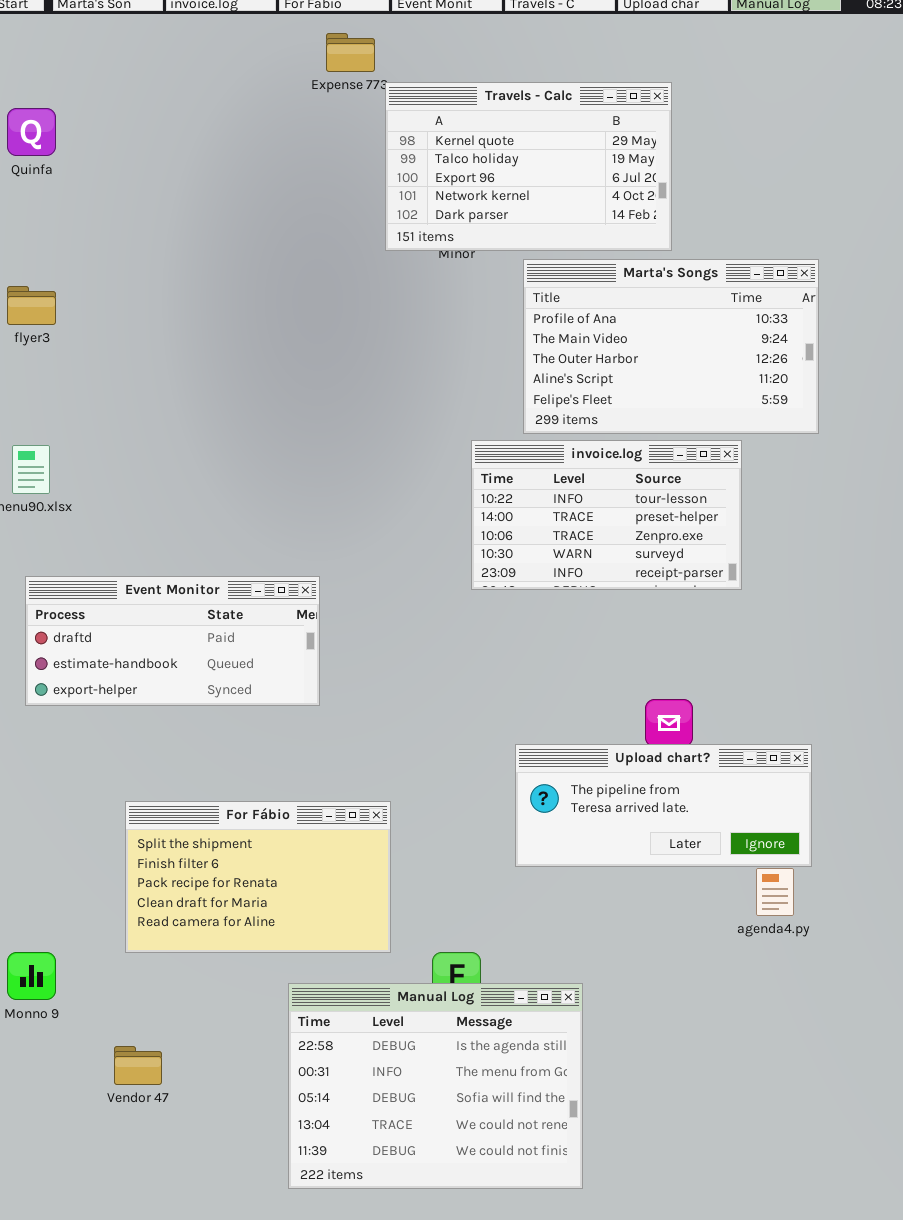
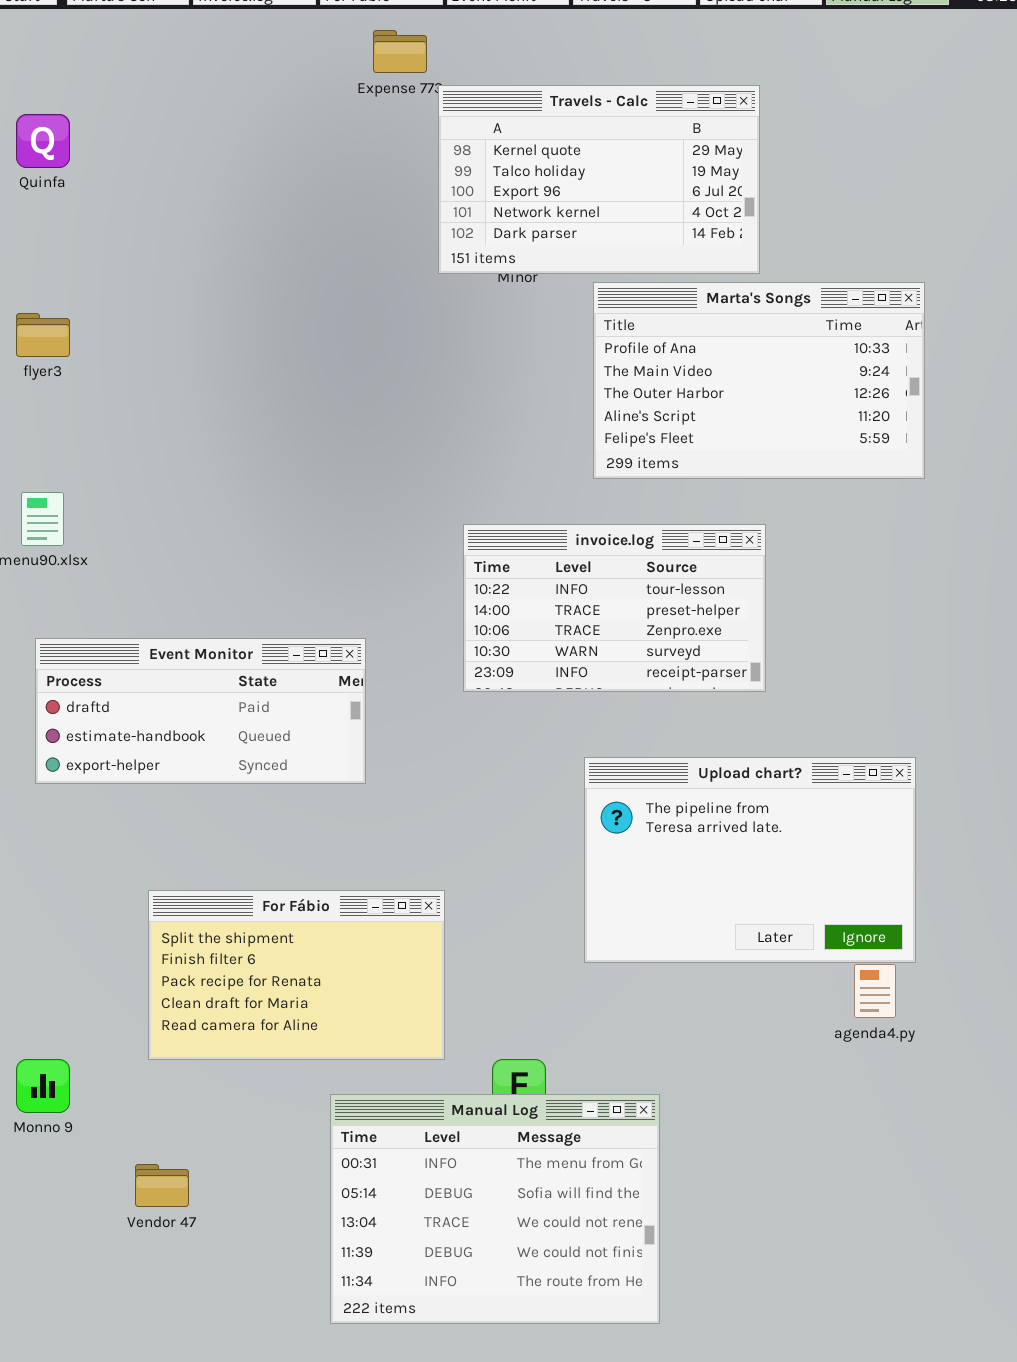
invoice.log: [471,440,742,590] -> [463,524,766,692], moved
Upload chart?: [515,744,812,867] -> [584,757,916,963], resized
Manual Log: [288,983,583,1189] -> [330,1094,660,1324], scrolled down 1 row

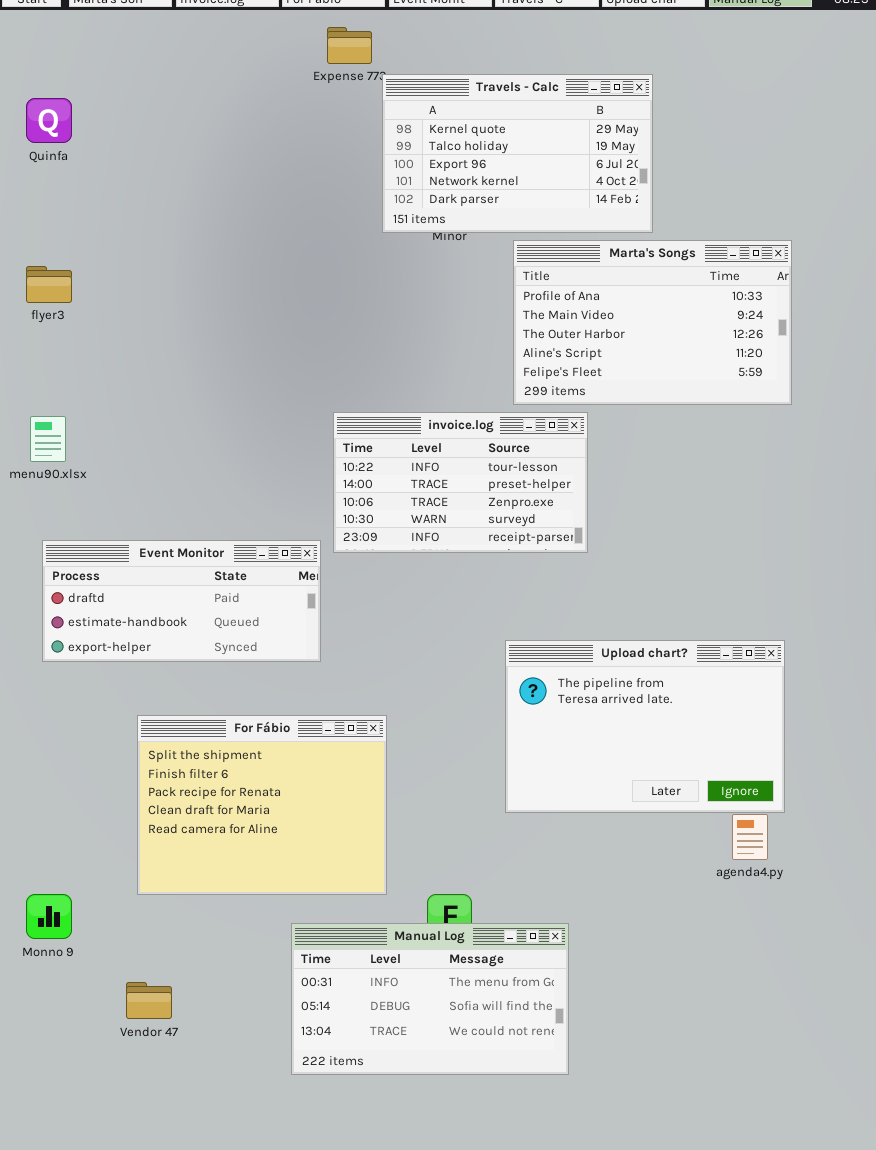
invoice.log: [463,524,766,692] -> [333,412,588,553], moved
For Fábio: [148,890,445,1060] -> [137,715,387,895], resized
Manual Log: [330,1094,660,1324] -> [291,923,569,1075], resized

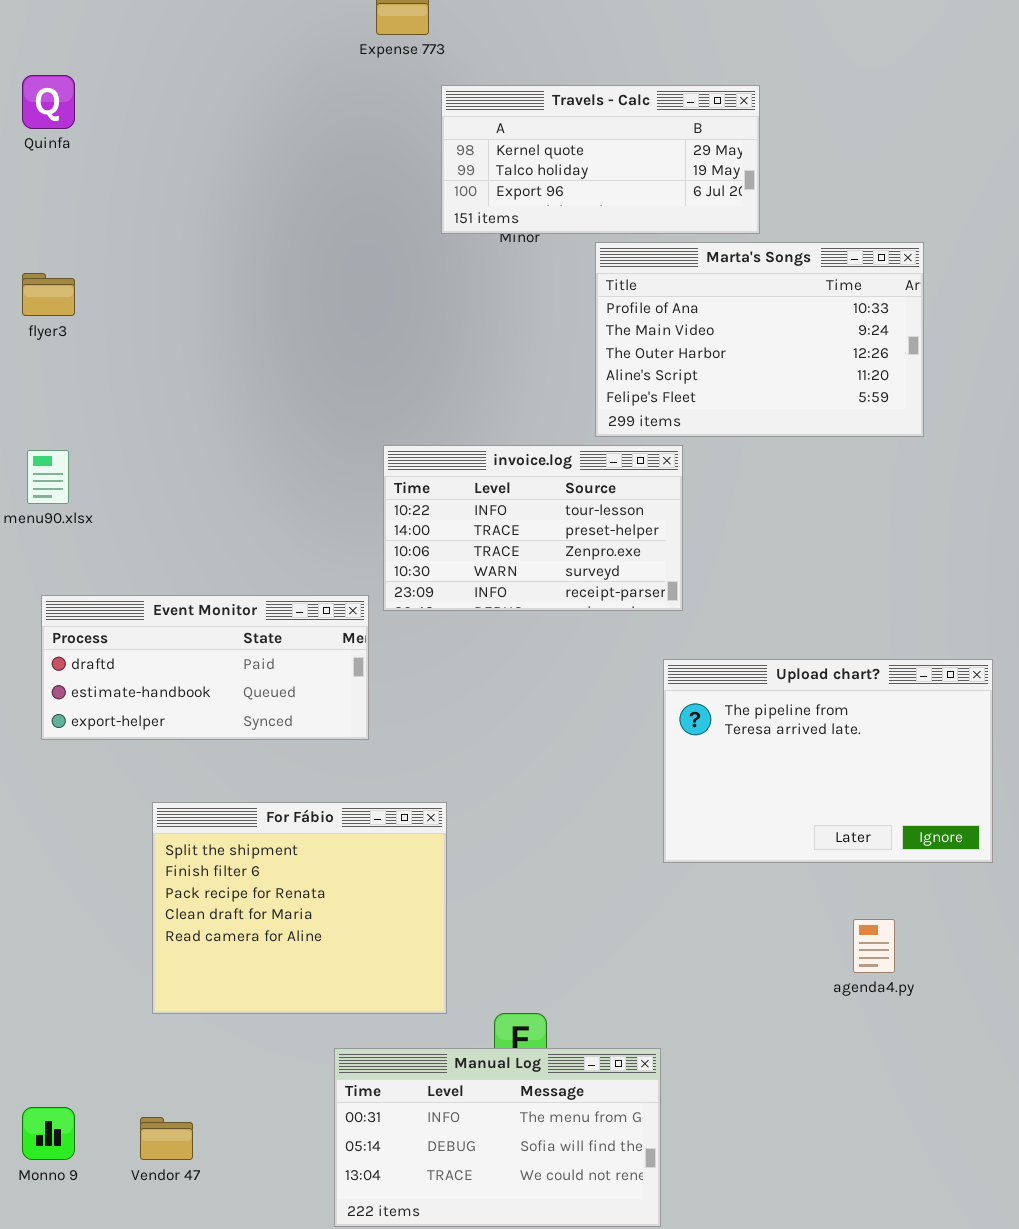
Travels - Calc: [382,74,653,233] -> [441,85,760,234], resized
Upload chart?: [505,640,785,813] -> [663,659,993,863], moved
Monno 9: [26,894,72,939] -> [22,1107,75,1160], moved

